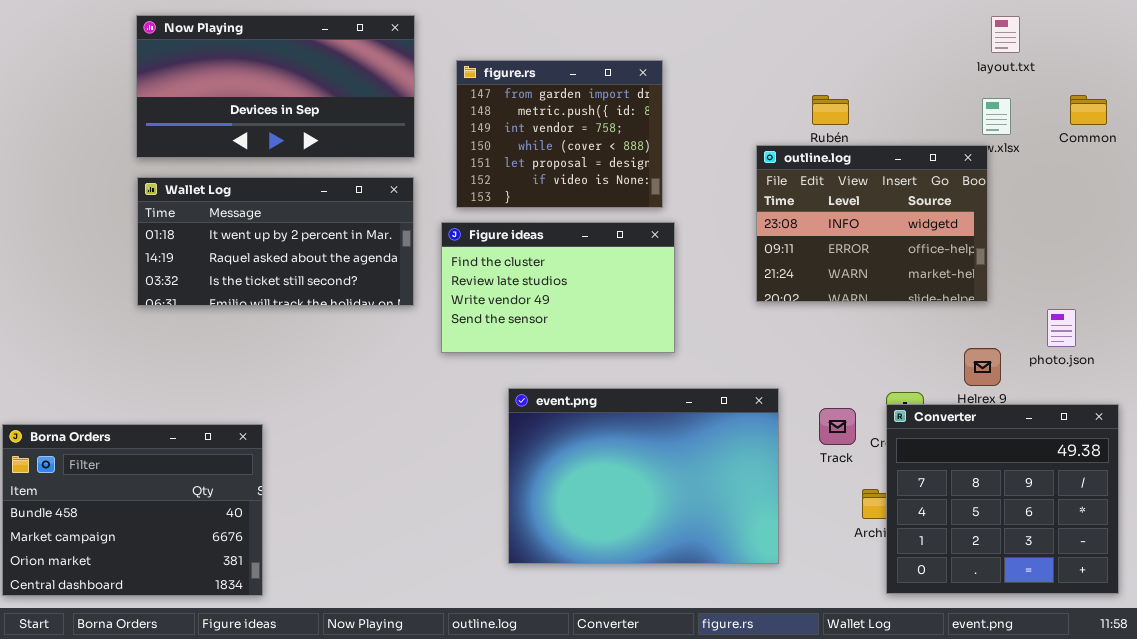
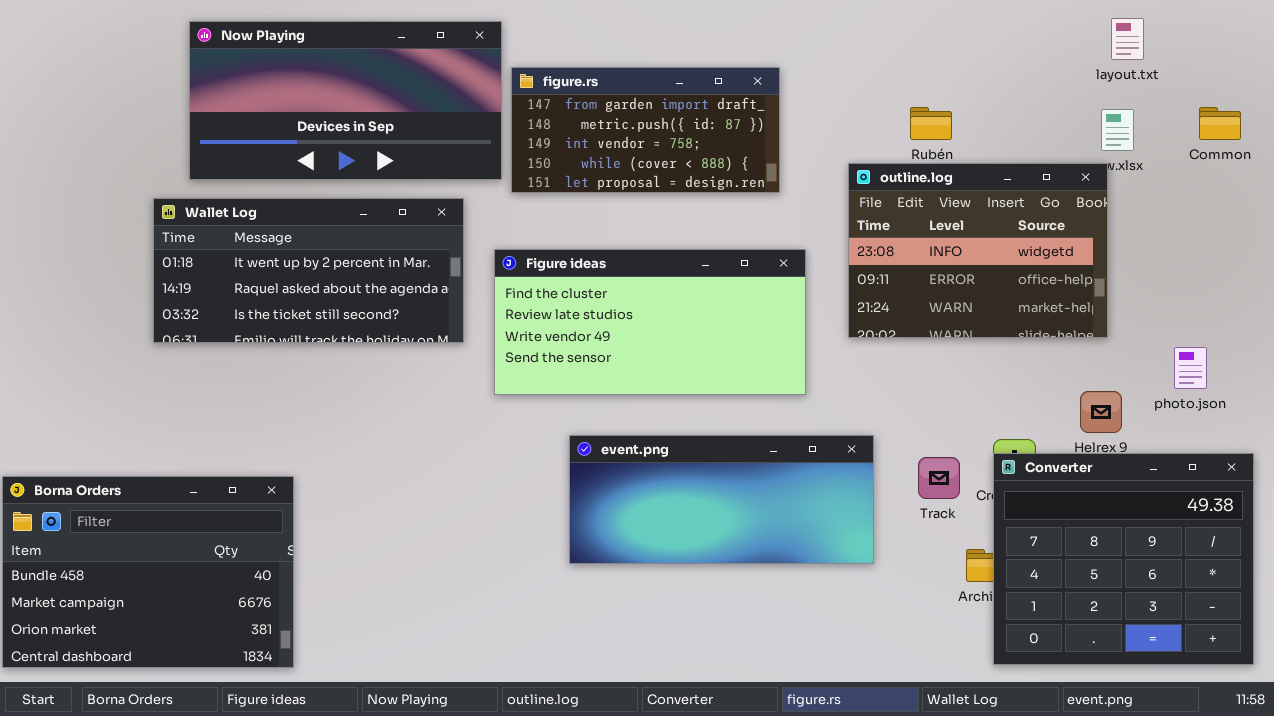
Now Playing: [136,15,415,158] -> [189,21,502,180], moved
figure.rs: [456,60,663,208] -> [511,67,780,193], resized
Figure ideas: [441,222,675,353] -> [494,249,806,395], resized
event.png: [508,388,779,564] -> [569,435,874,564], resized

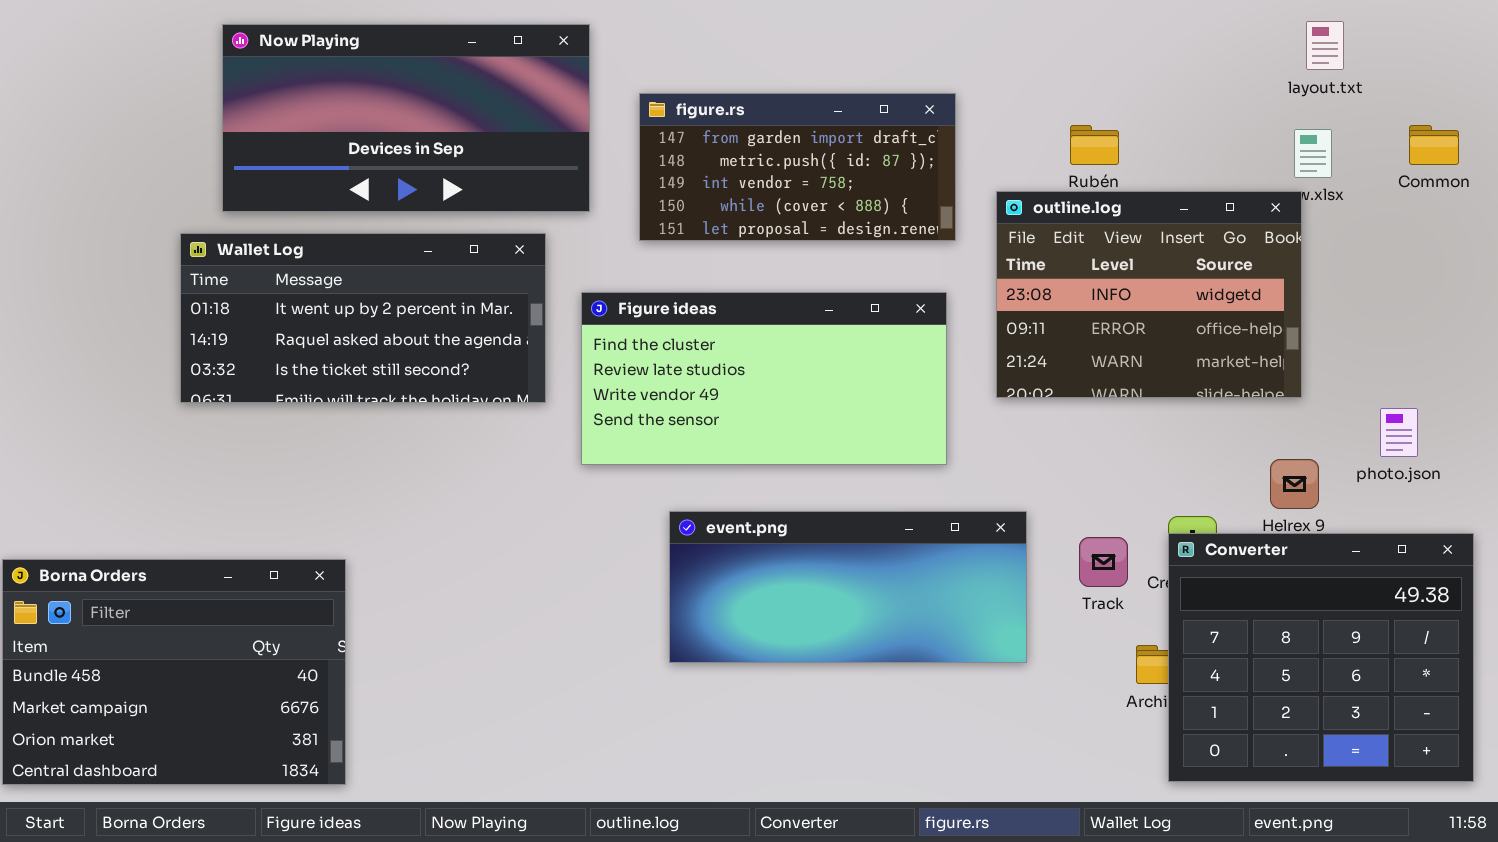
figure.rs: [511,67,780,193] -> [639,93,956,241], moved

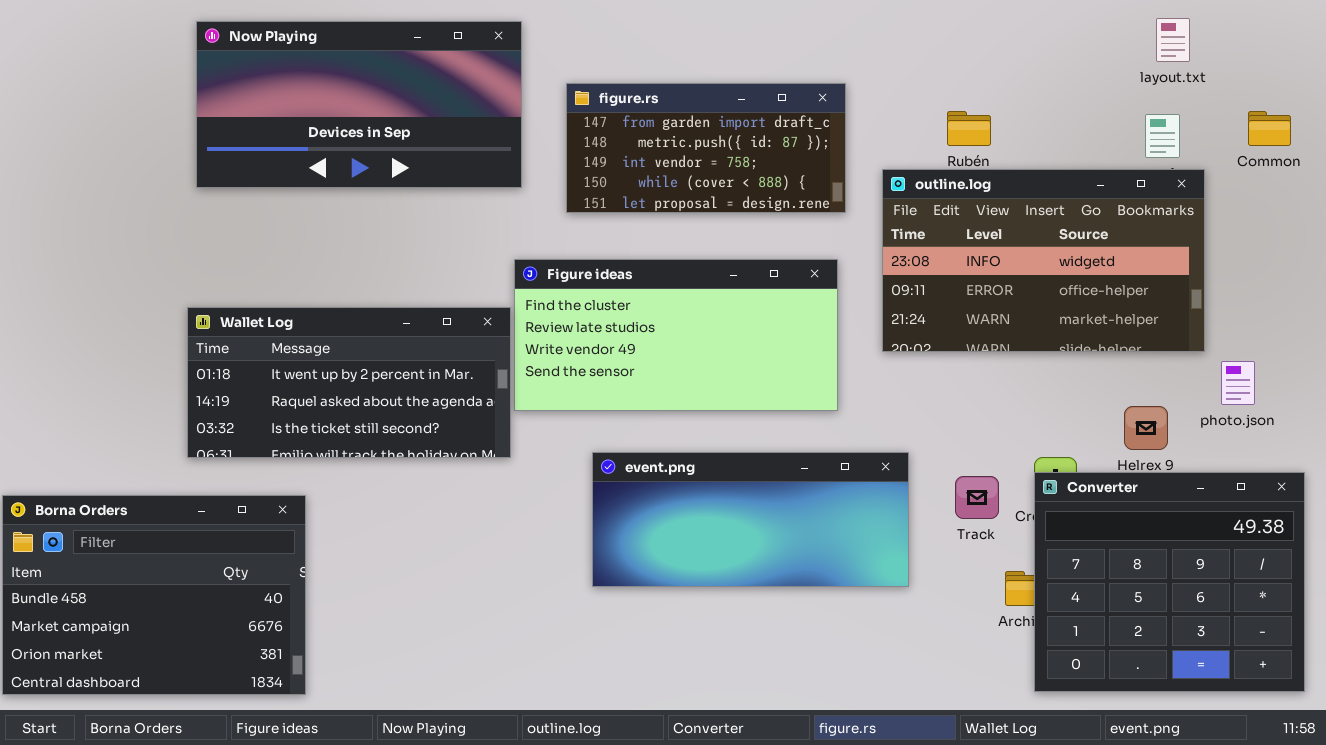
outline.log: [996,191,1302,398] -> [882,169,1205,352], resized
Wallet Log: [180,233,546,403] -> [187,307,511,458], moved

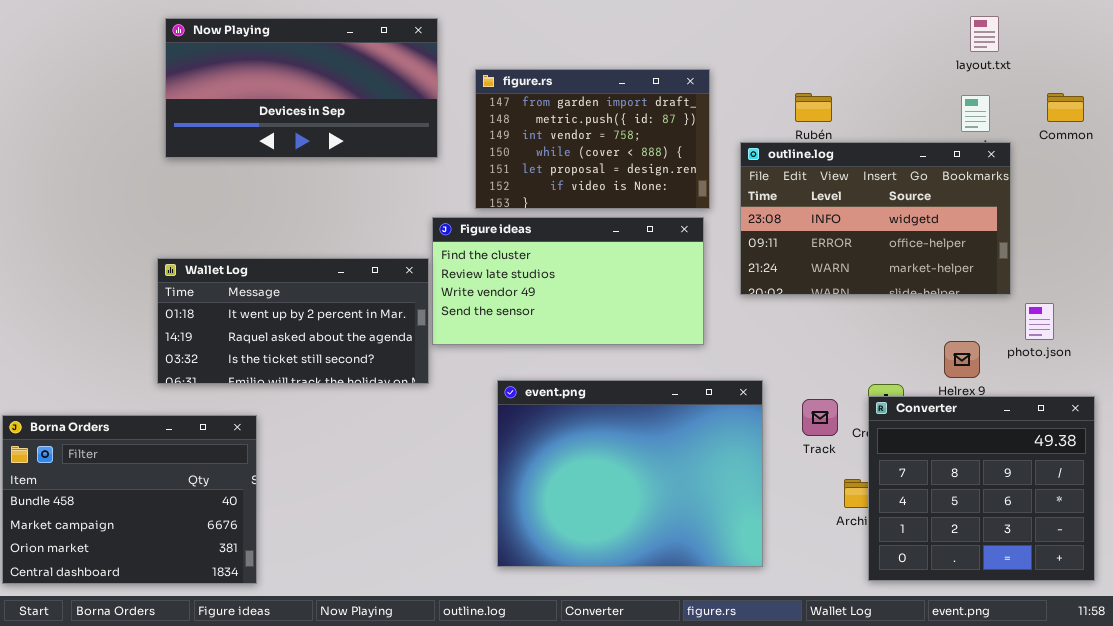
figure.rs: [566,83,846,213] -> [475,69,710,209], resized
event.png: [592,452,909,587] -> [497,380,763,567], resized

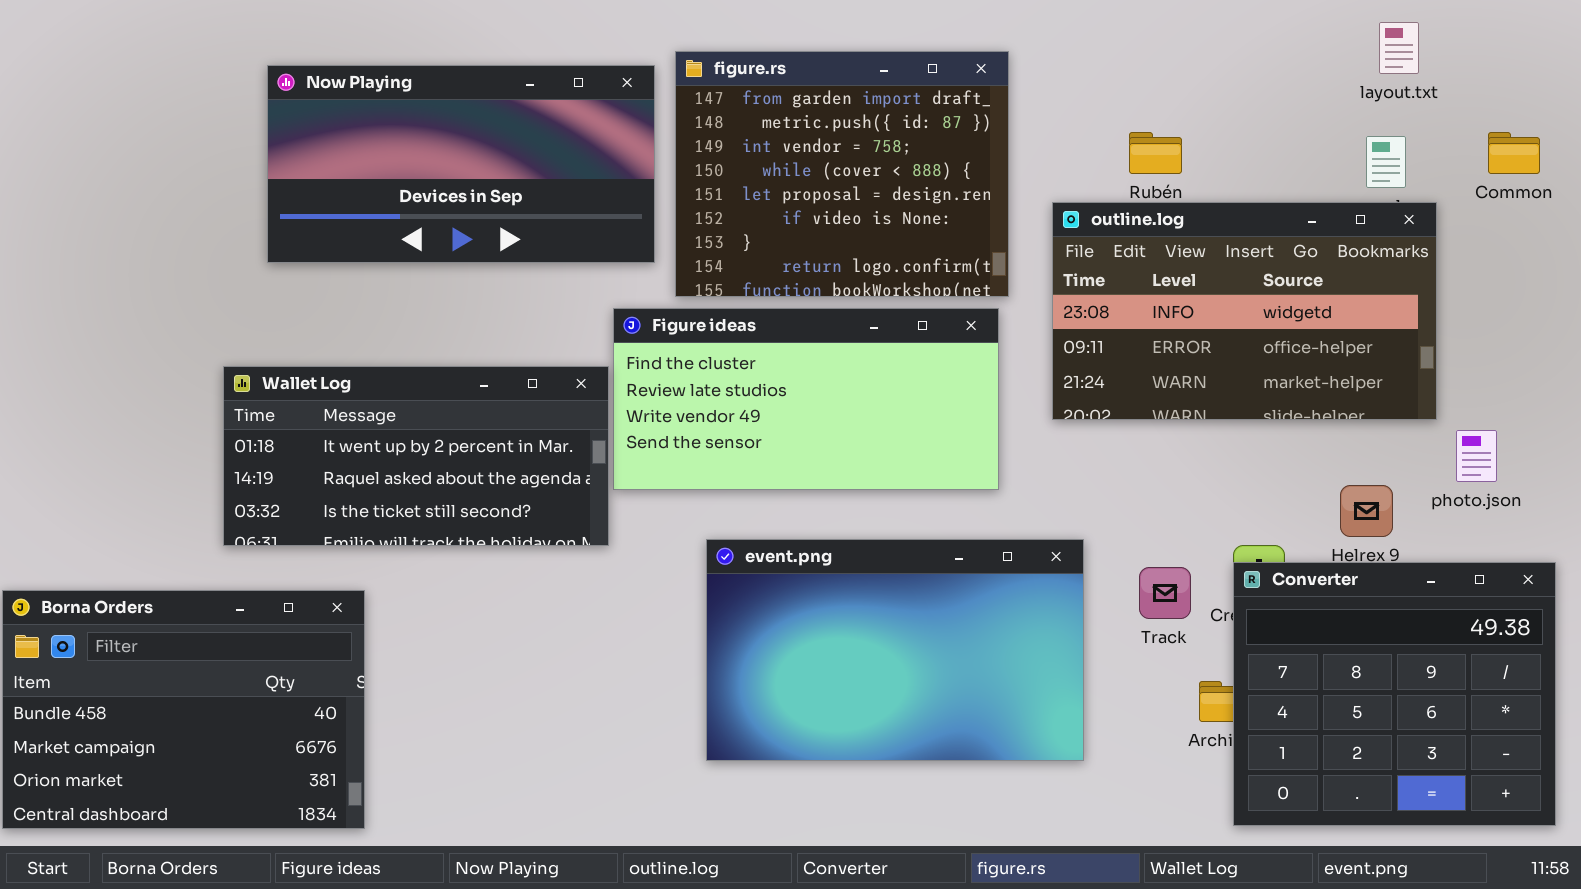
Now Playing: [165,18,438,158] -> [267,65,655,263], moved
figure.rs: [475,69,710,209] -> [675,51,1009,297], resized
event.png: [497,380,763,567] -> [706,539,1084,761], resized

